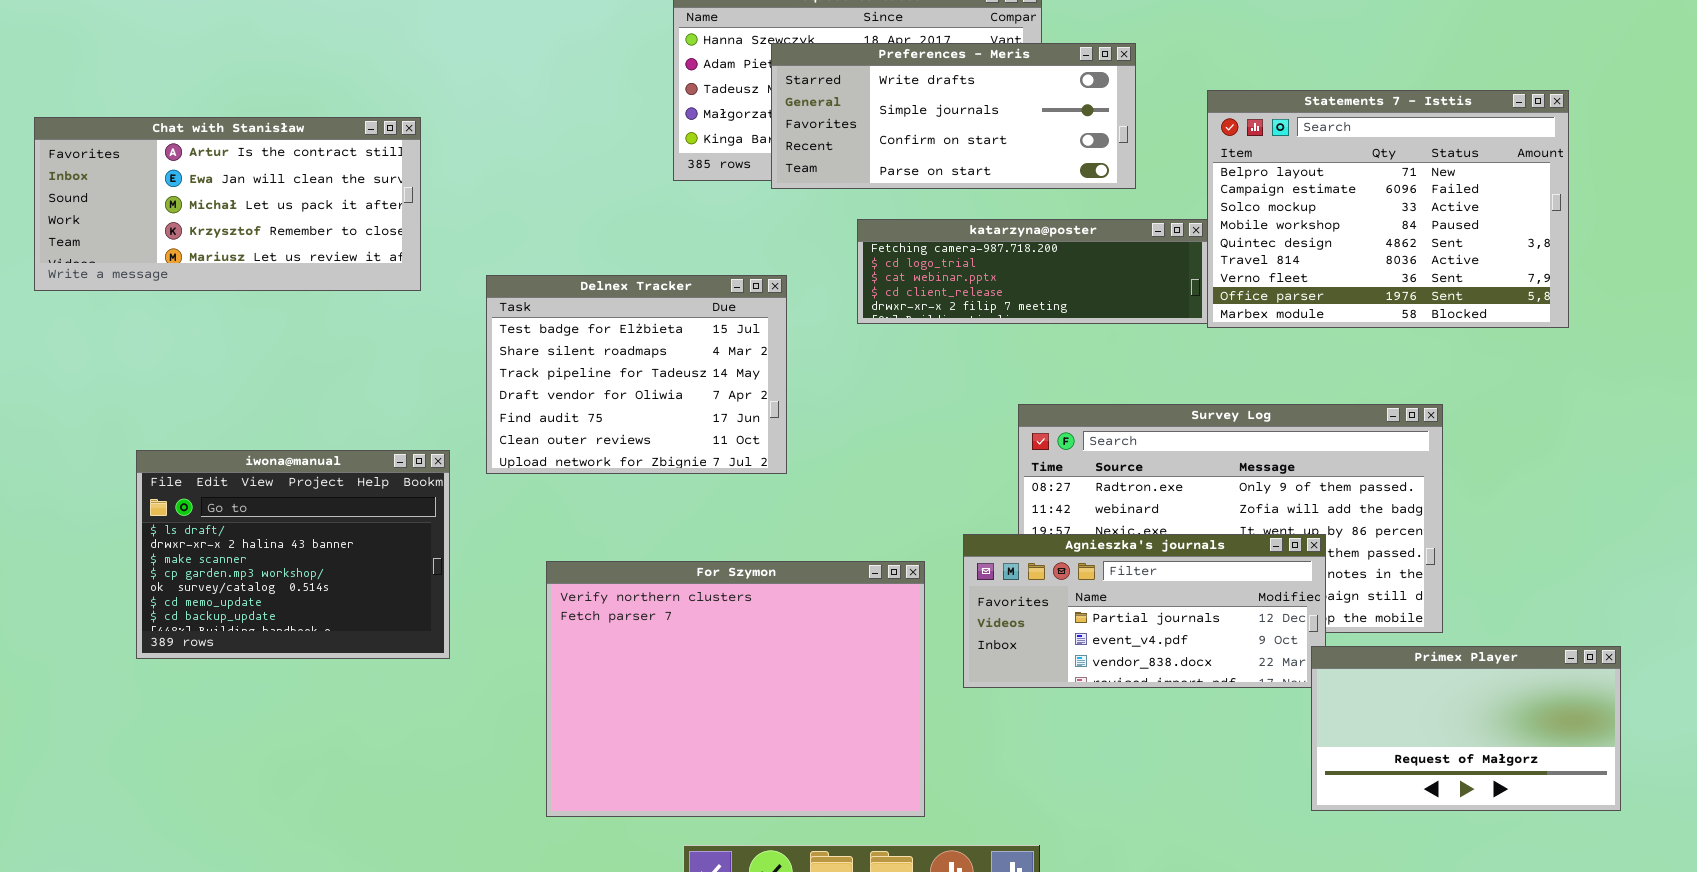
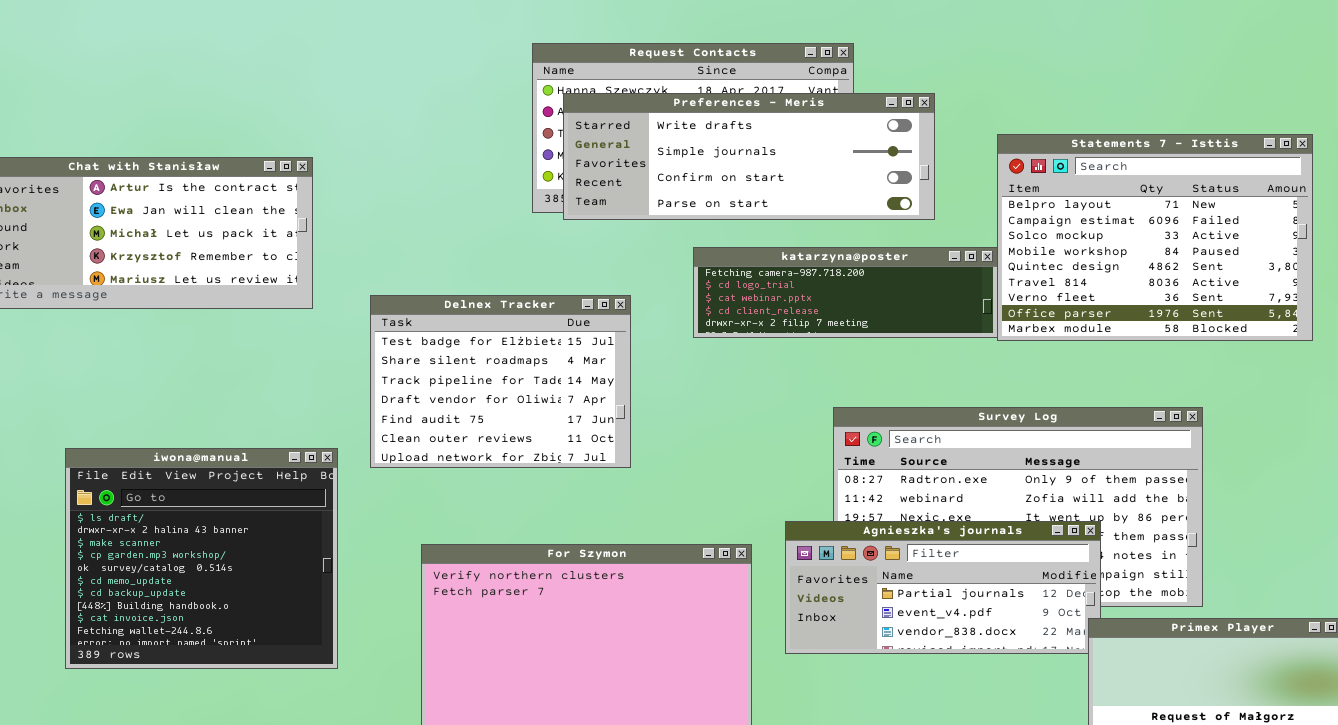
Preferences - Meris: [771,43,1136,189] -> [563,93,935,220], resized
iwona@manual: [136,450,450,659] -> [65,448,338,669], resized

